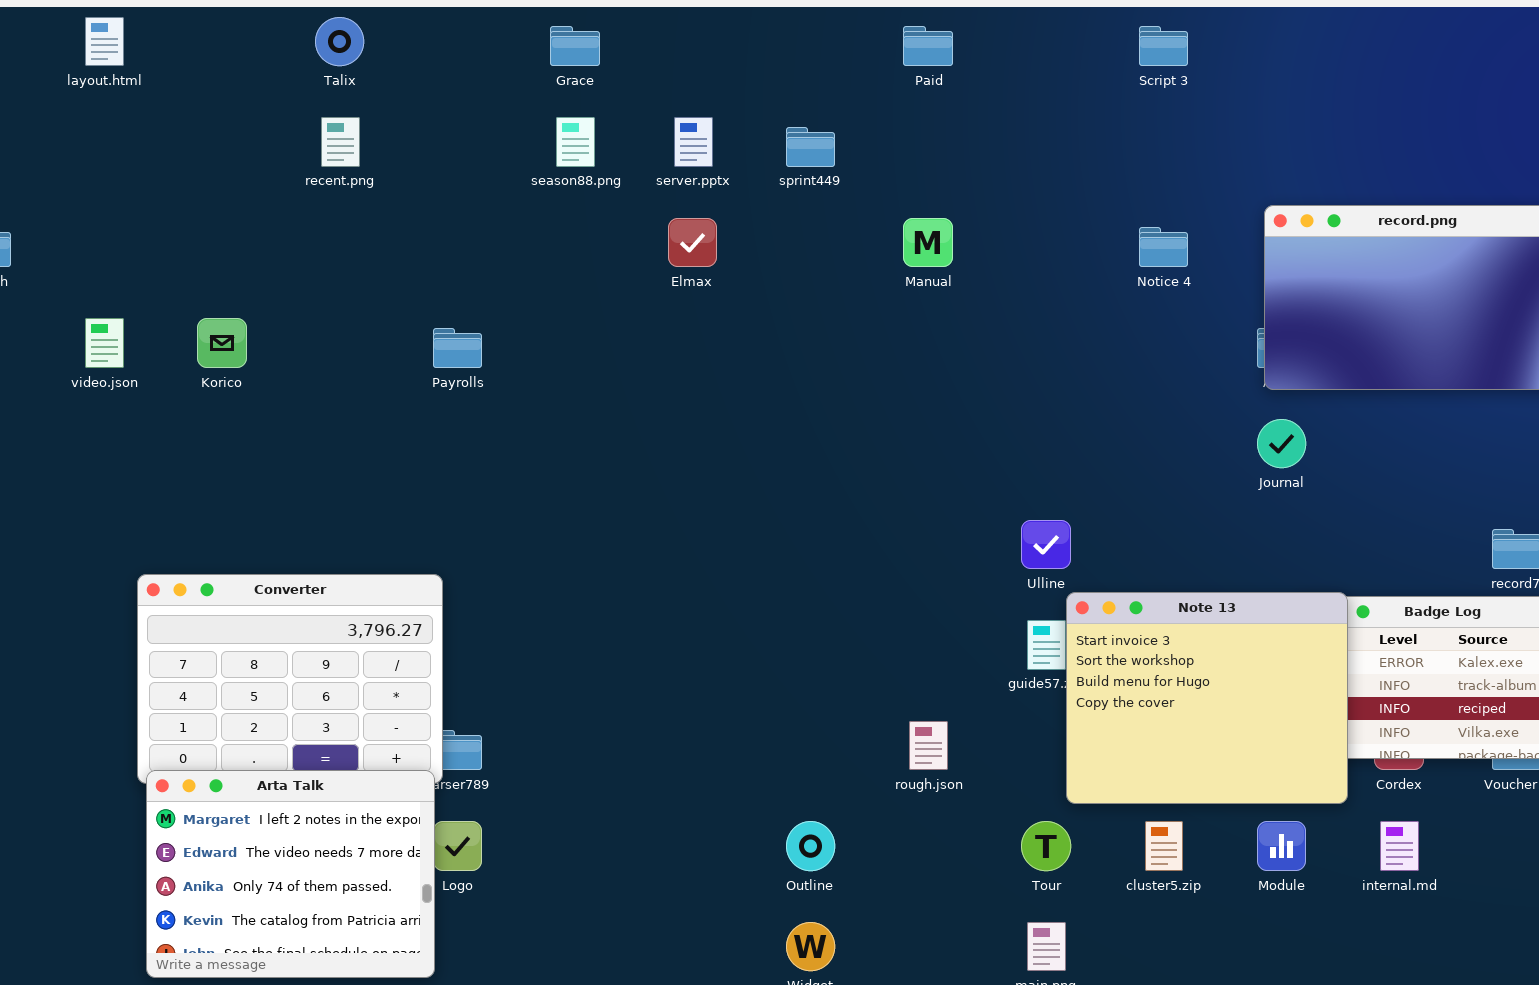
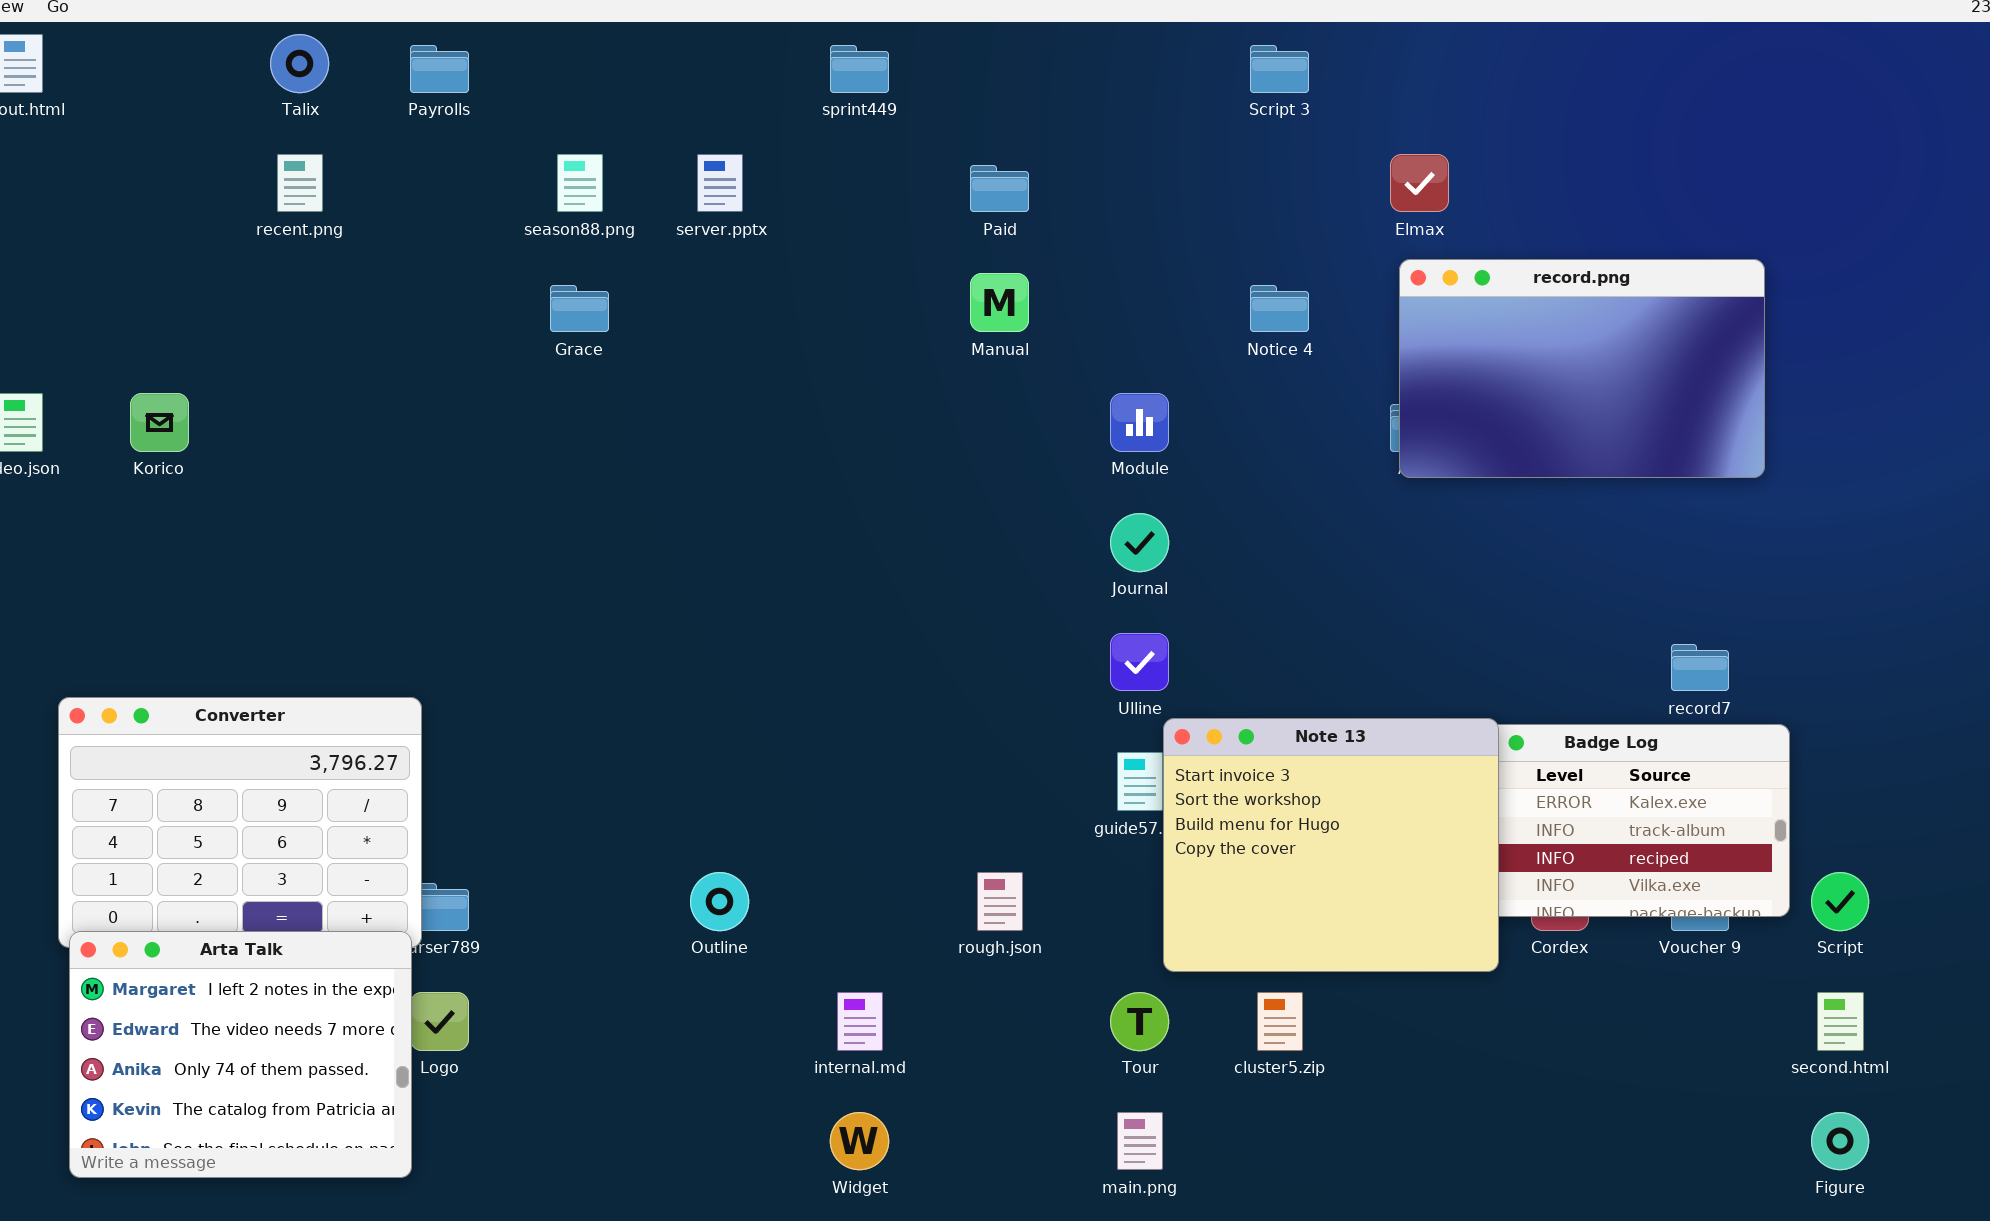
Grace: [550,26,600,66] -> [550,285,609,332], moved
Paid: [903,26,953,66] -> [970,165,1029,212], moved
sprint449: [786,127,835,167] -> [830,45,889,93], moved
Elmax: [668,218,717,267] -> [1390,154,1449,212], moved
Payrolls: [433,328,482,368] -> [410,45,469,93], moved
Journal: [1257,419,1306,468] -> [1110,513,1169,572], moved
Outline: [786,821,835,871] -> [690,872,749,931], moved
Module: [1257,821,1306,871] -> [1110,393,1169,452], moved
internal.md: [1380,821,1419,871] -> [837,992,883,1051], moved

